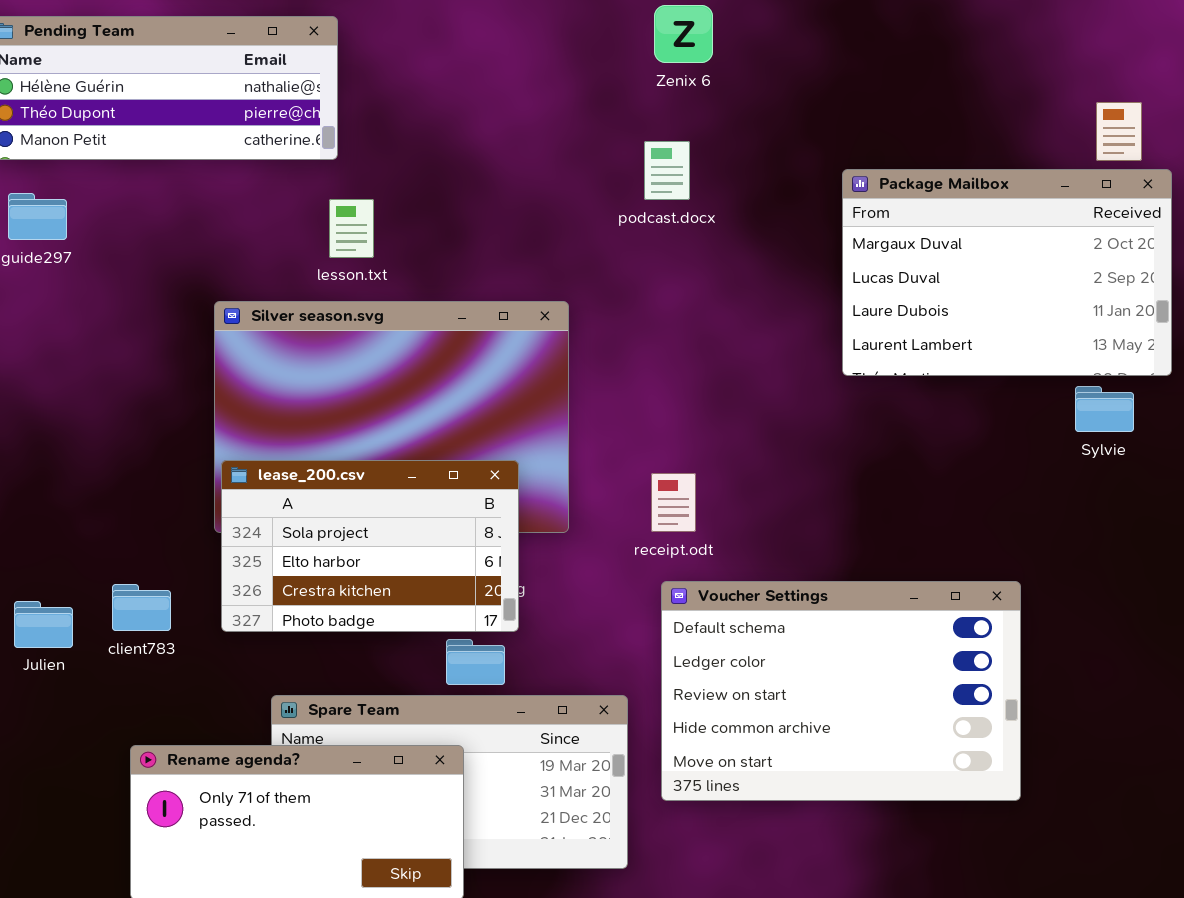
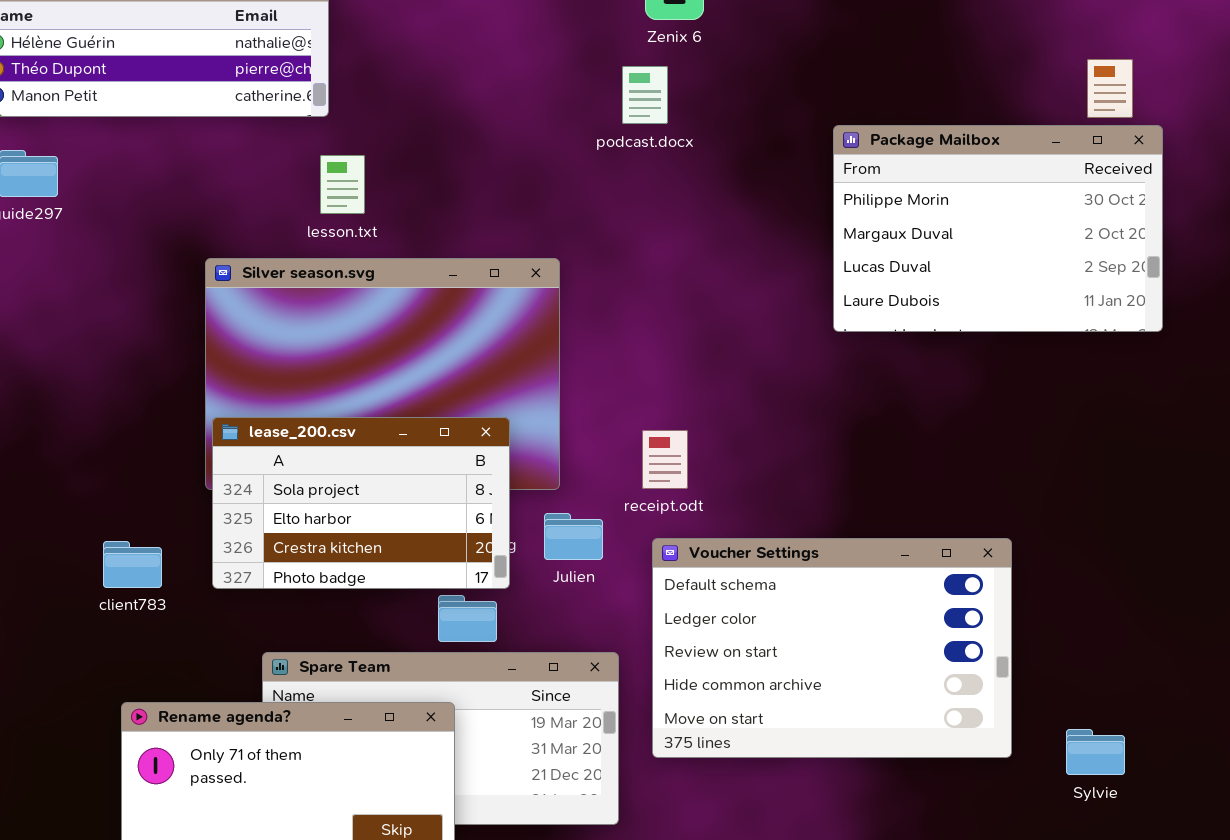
podcast.docx: [644,141,690,200] -> [622,66,668,124], moved
Package Mailbox: [842,169,1172,376] -> [833,125,1163,332], scrolled up 1 row
Sylvie: [1075,386,1134,432] -> [1066,729,1125,775], moved
Julien: [14,601,73,648] -> [544,513,603,560], moved

